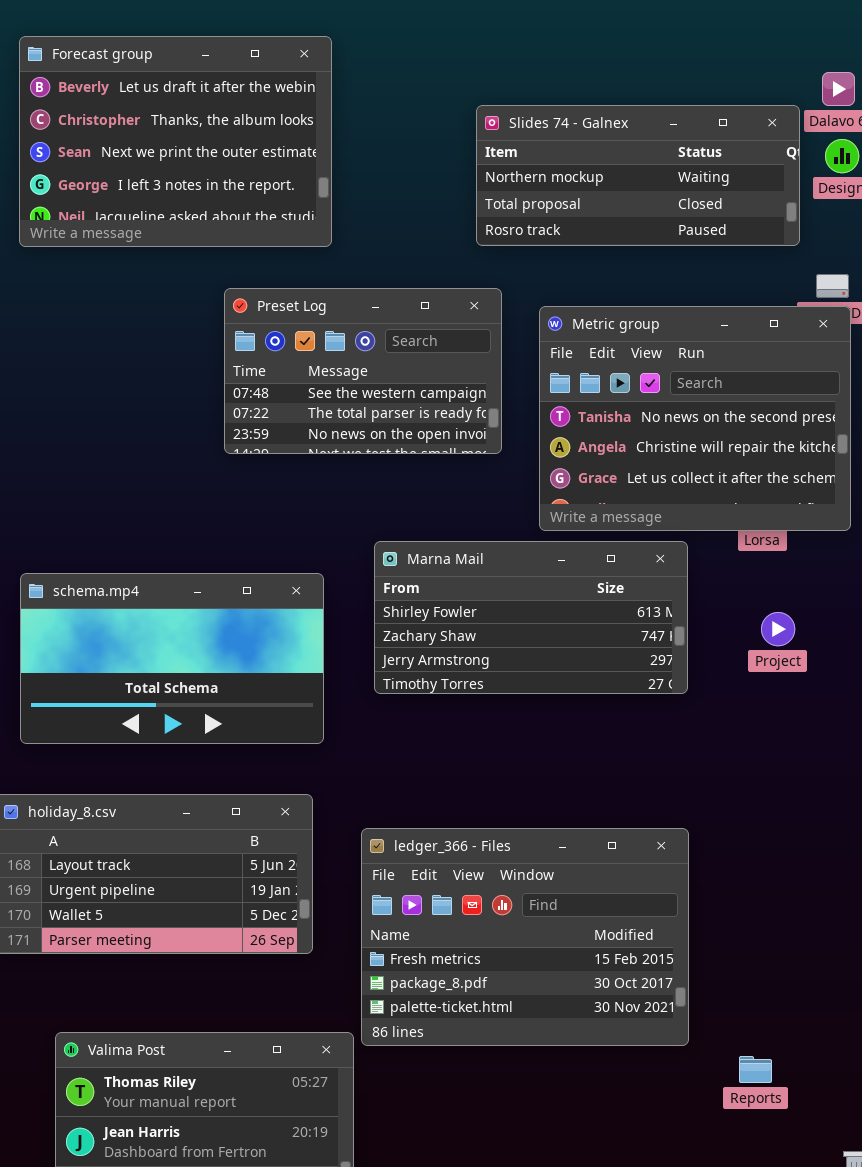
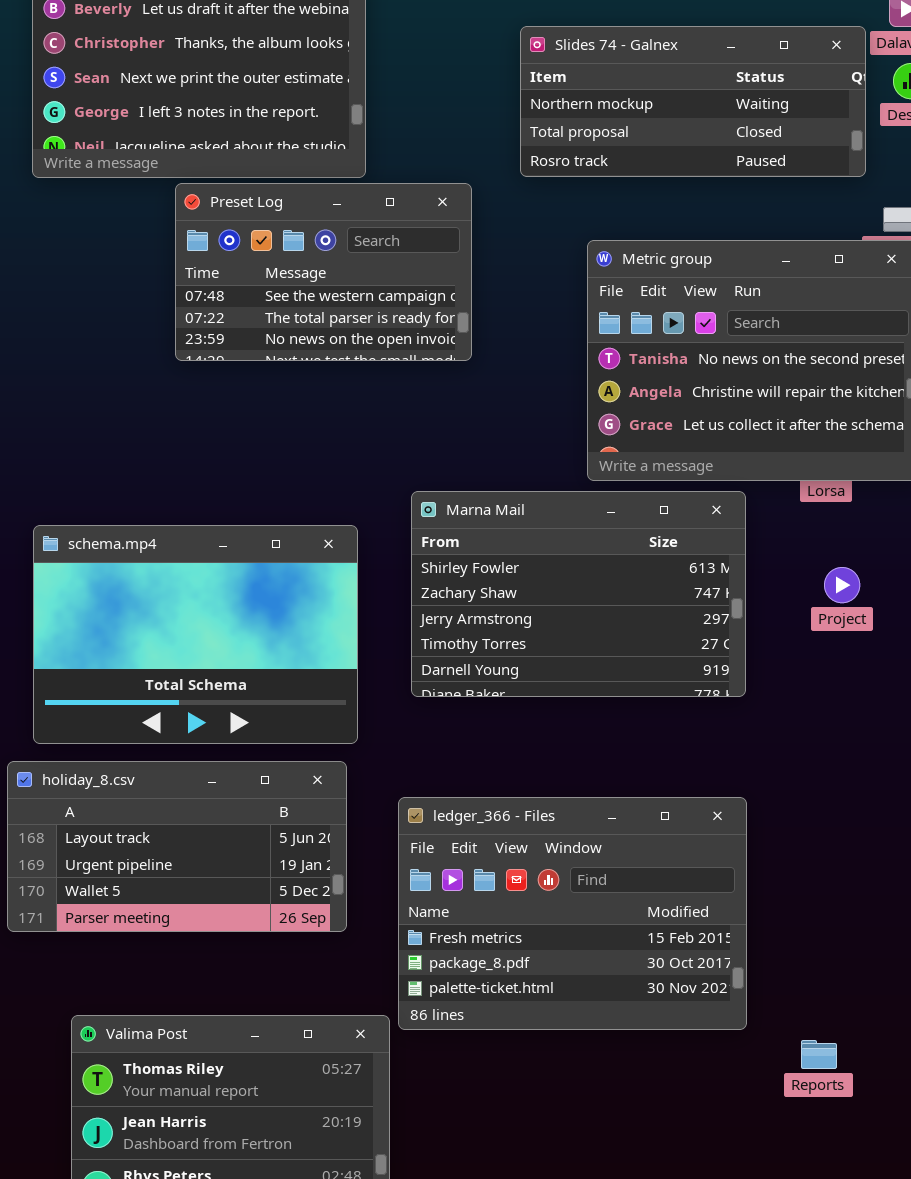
Preset Log: [224,288,502,454] -> [175,183,472,361], moved
Marna Mail: [374,541,688,694] -> [411,491,746,697], resized
schema.mp4: [20,573,324,744] -> [33,525,358,744], resized

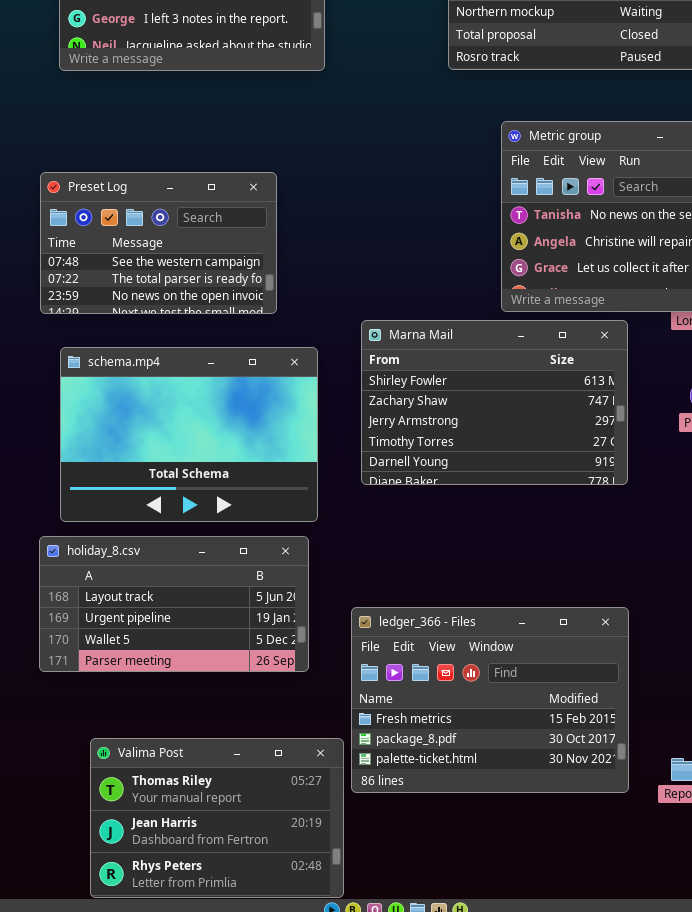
Preset Log: [175,183,472,361] -> [40,172,277,314], moved
ledger_366 - Files: [398,797,747,1030] -> [351,607,629,793], moved

